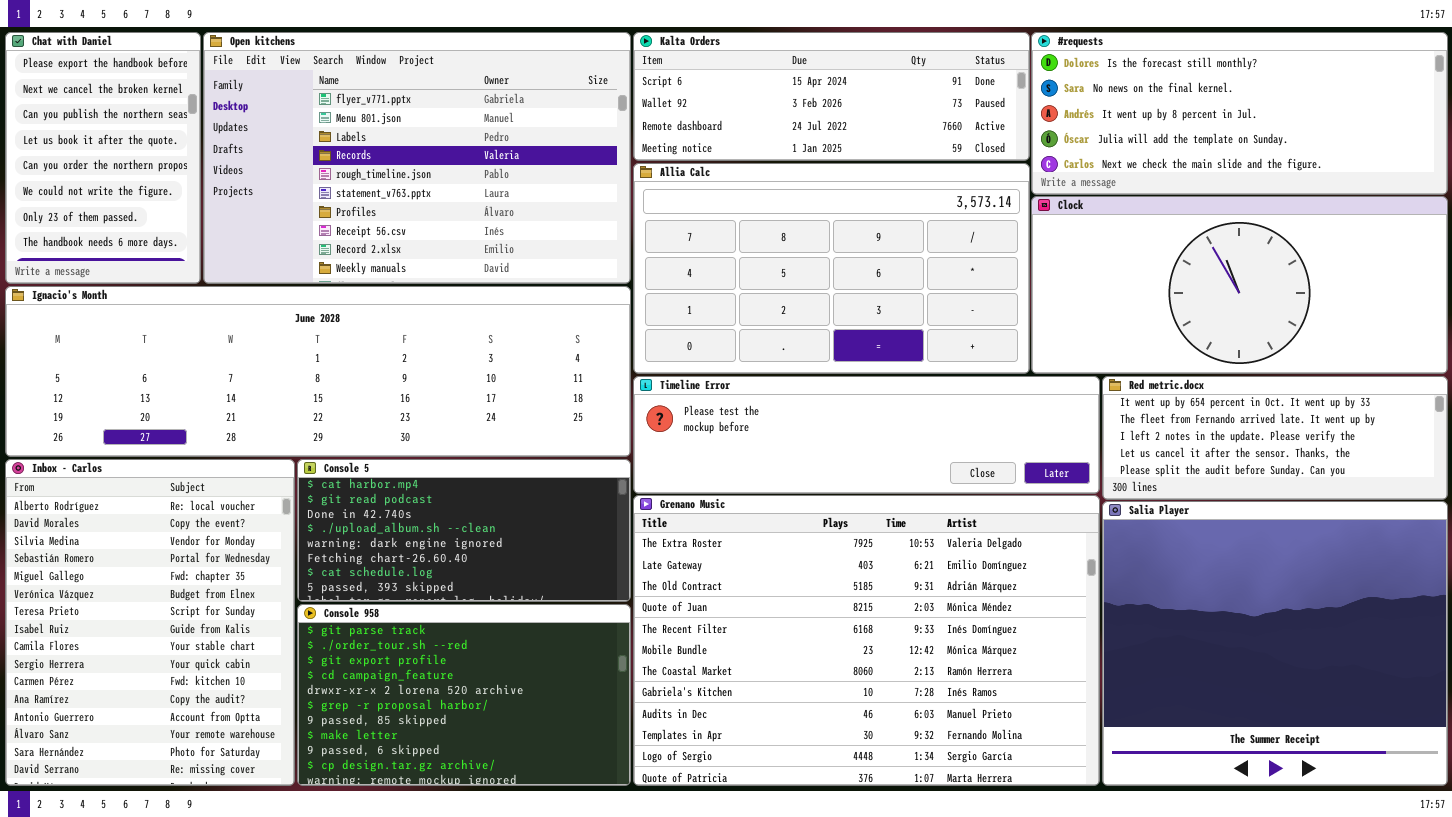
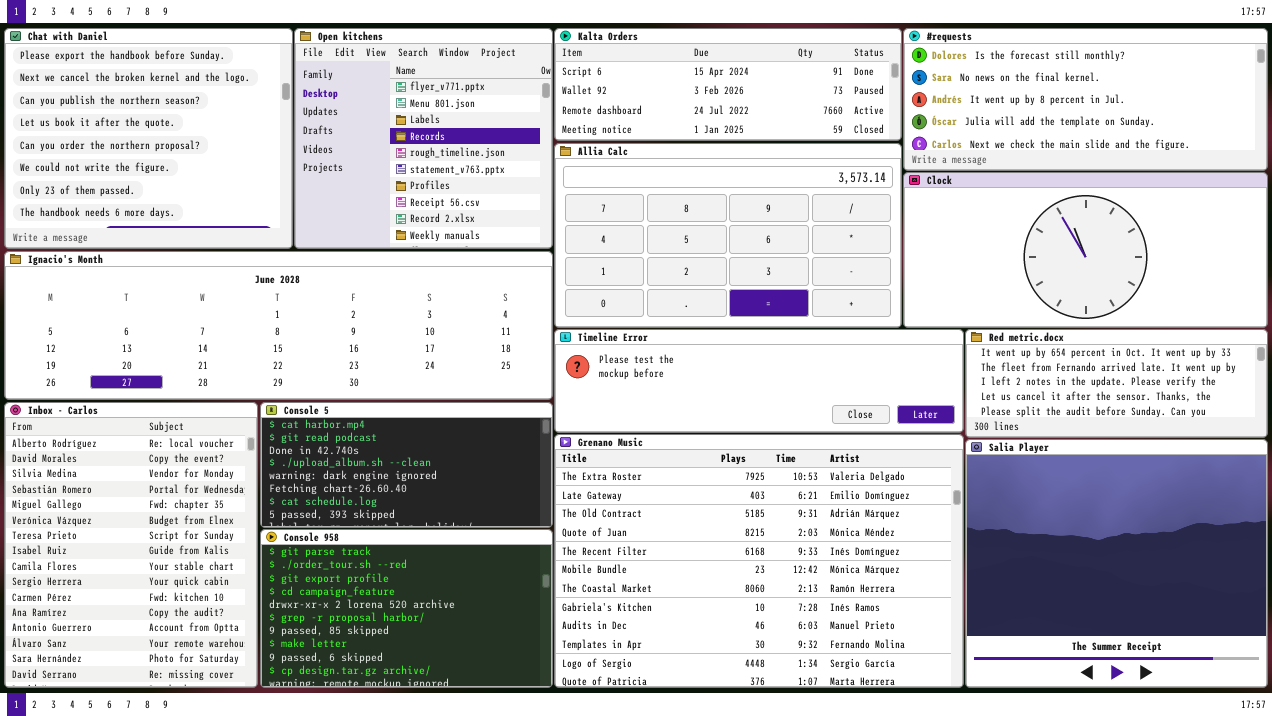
Chat with Daniel: [5,32,201,284] -> [4,28,293,249], resized
Open kitchens: [203,32,631,284] -> [294,28,553,249], resized

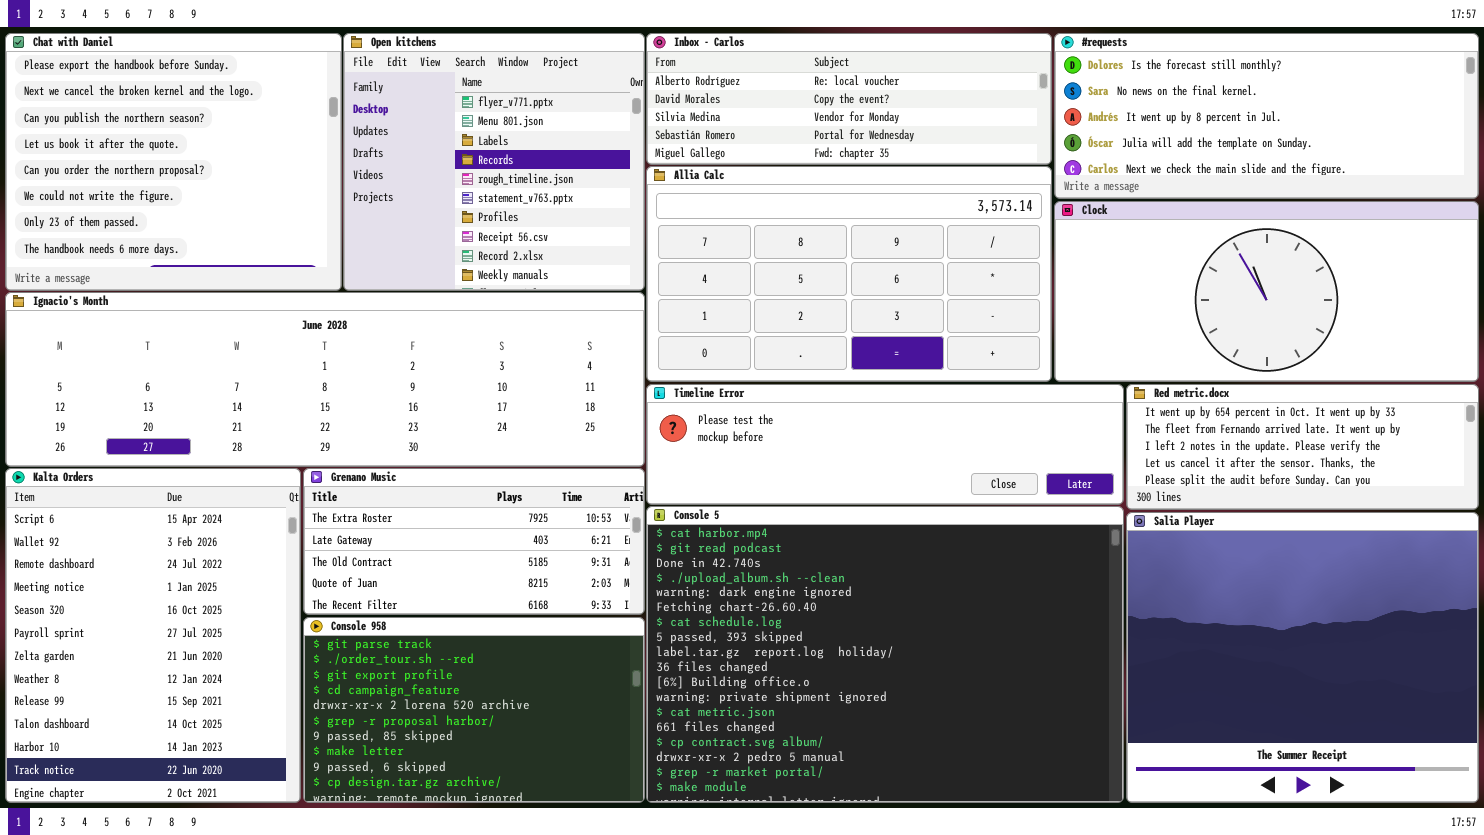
Kalta Orders: [554,28,902,141] -> [5,468,301,803], moved, resized
Inbox - Carlos: [4,402,258,688] -> [646,33,1052,165], moved, resized
Console 5: [260,402,553,528] -> [646,506,1124,803], moved, resized
Grenano Music: [554,434,964,688] -> [303,468,645,615], moved, resized

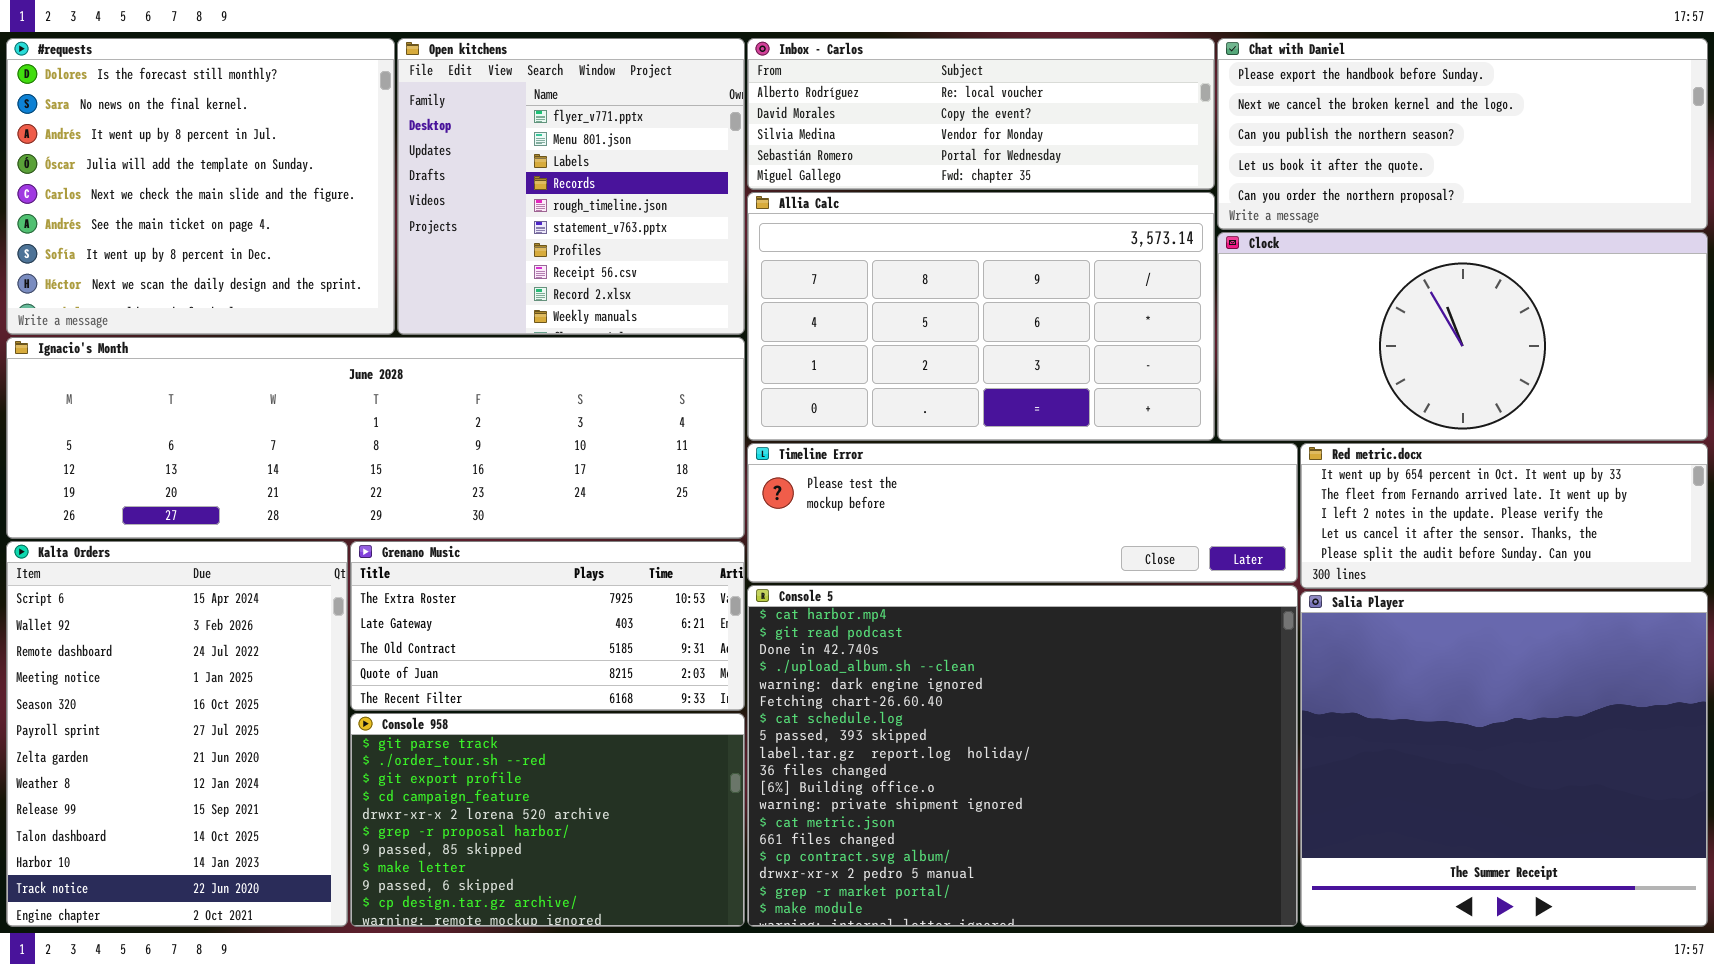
Chat with Daniel: [5,33,342,291] -> [1217,38,1708,230], moved, resized
#requests: [1054,33,1479,199] -> [6,38,395,335], moved, resized

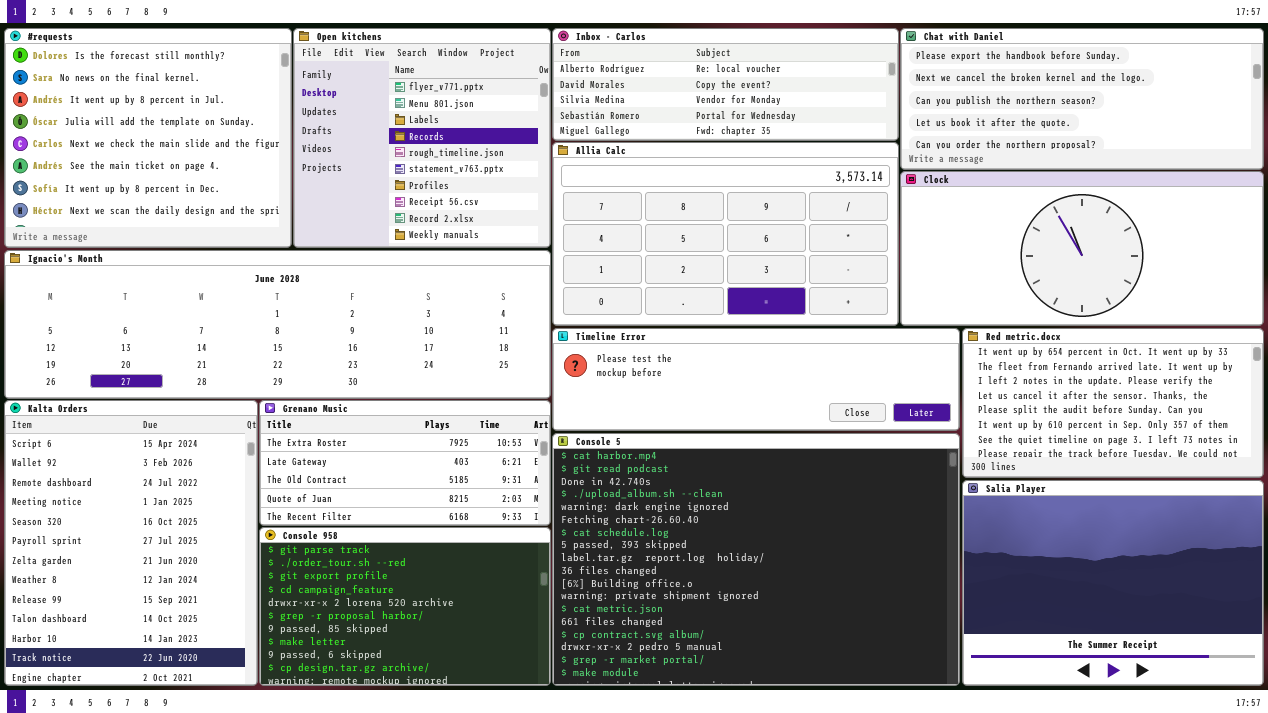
Red metric.docx: [1300,443,1708,589] -> [962,328,1264,478], resized
Salia Player: [1300,591,1708,927] -> [962,480,1264,686], resized

